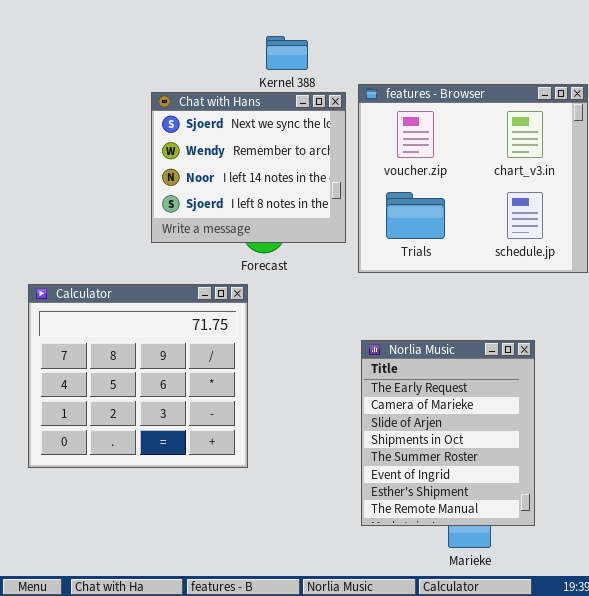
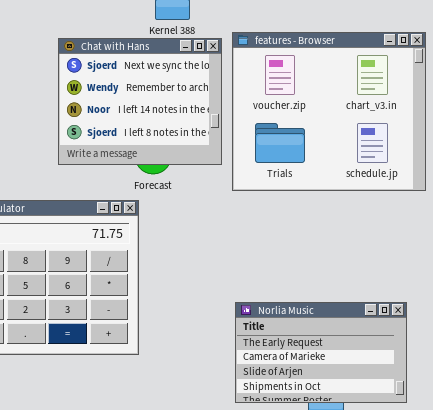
Norlia Music: [361,340,535,526] -> [235,302,407,403], resized

